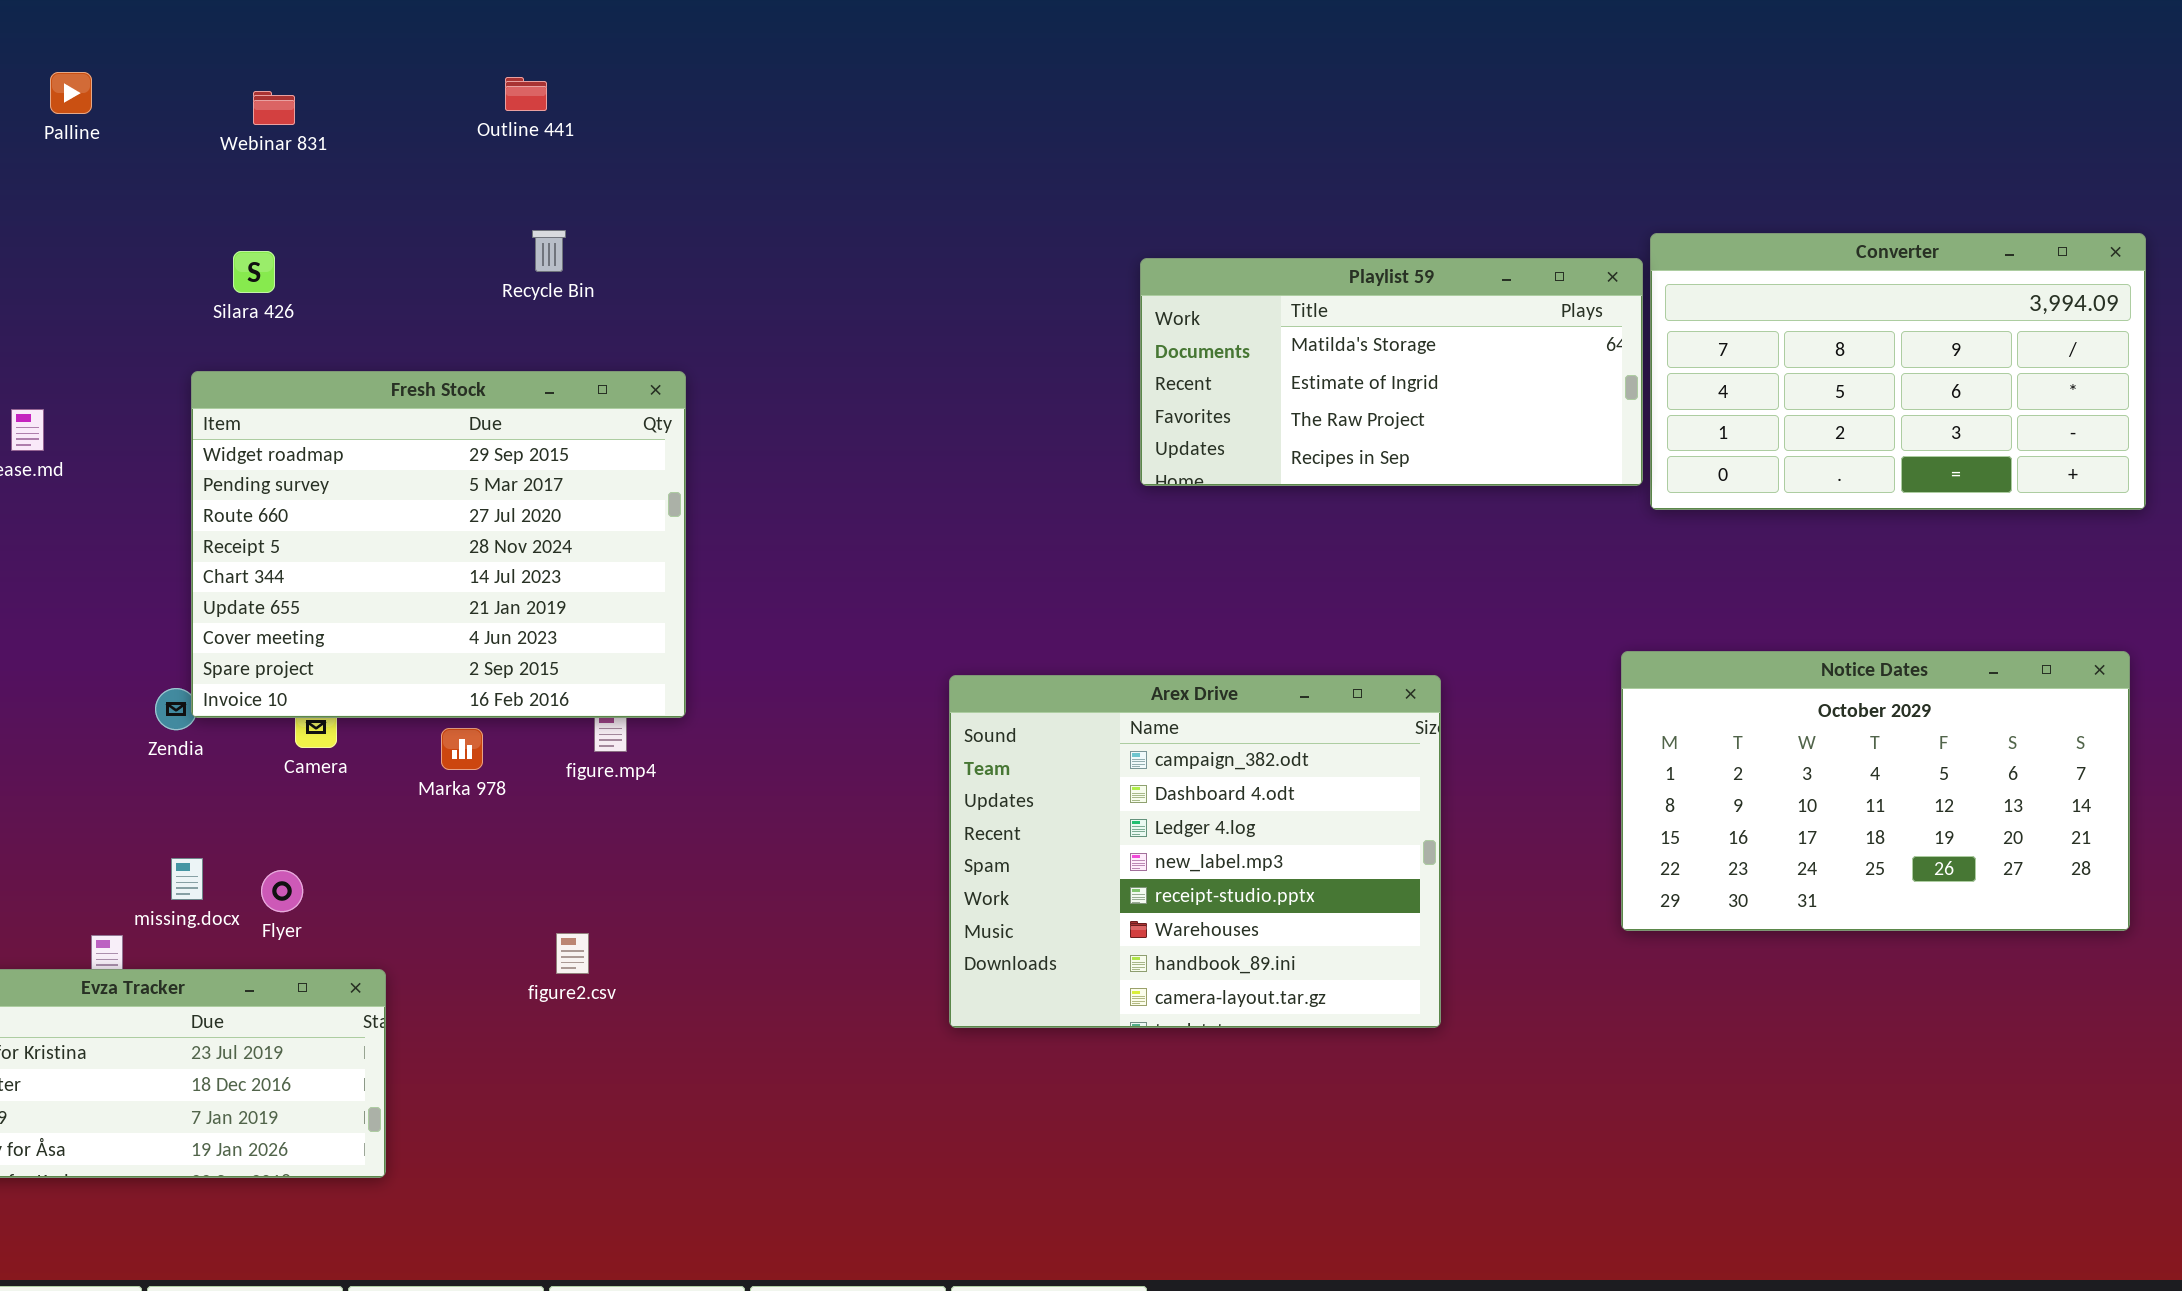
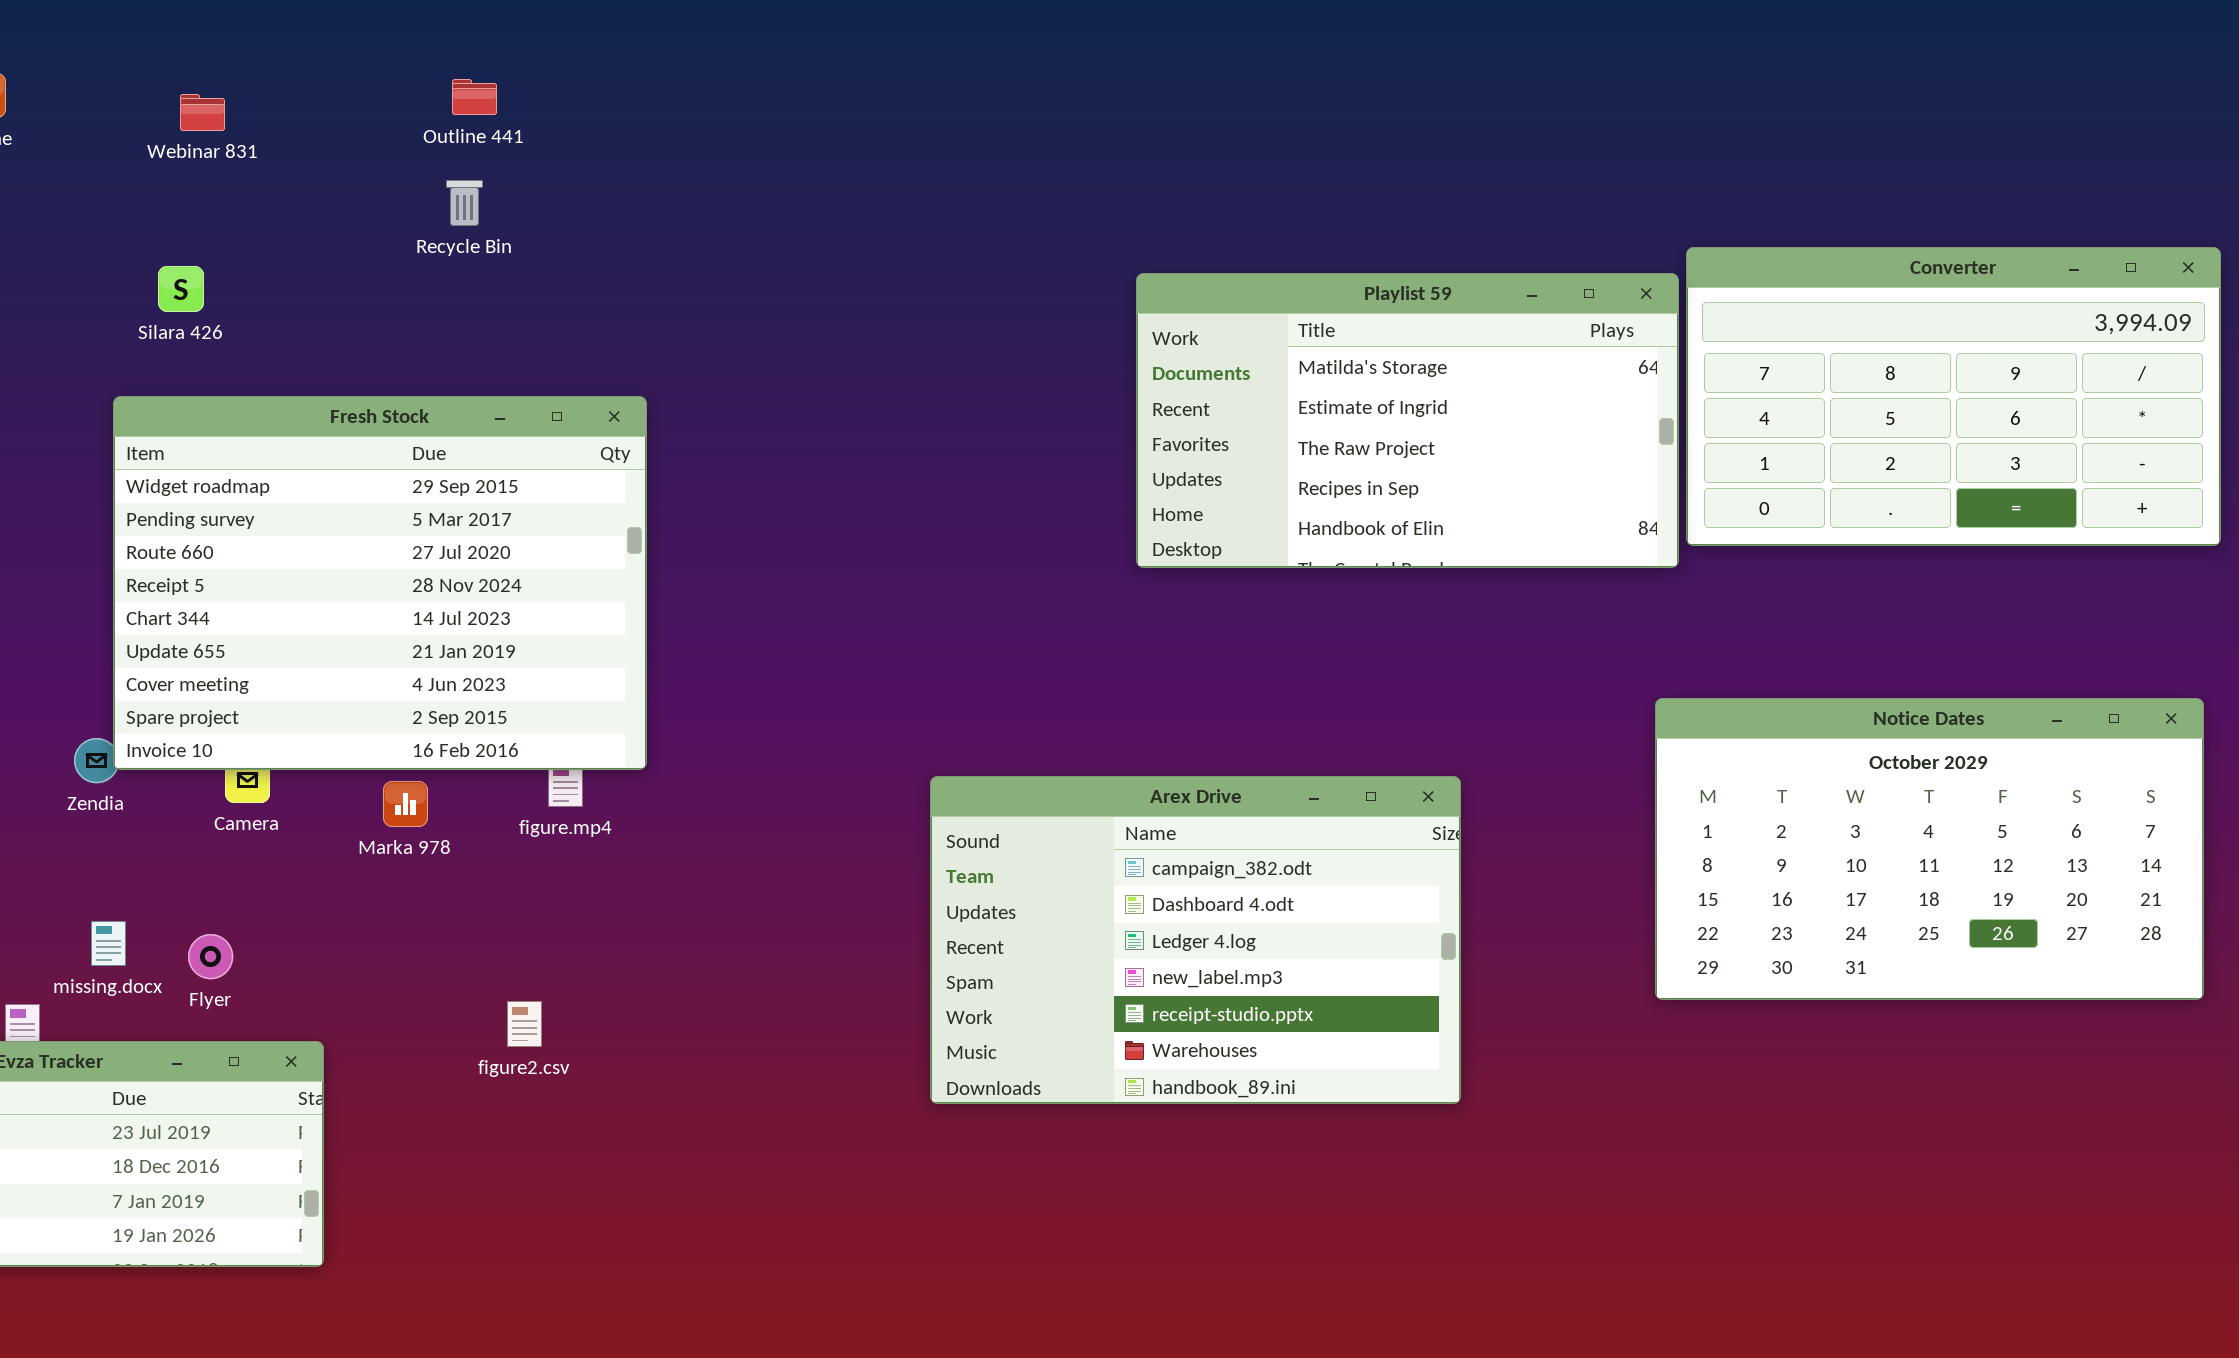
Recycle Bin: [532,230,566,272] -> [446,180,483,226], moved
Playlist 59: [1140,258,1643,486] -> [1136,273,1679,568], resized
Arex Drive: [949,675,1441,1028] -> [930,776,1461,1104], resized

